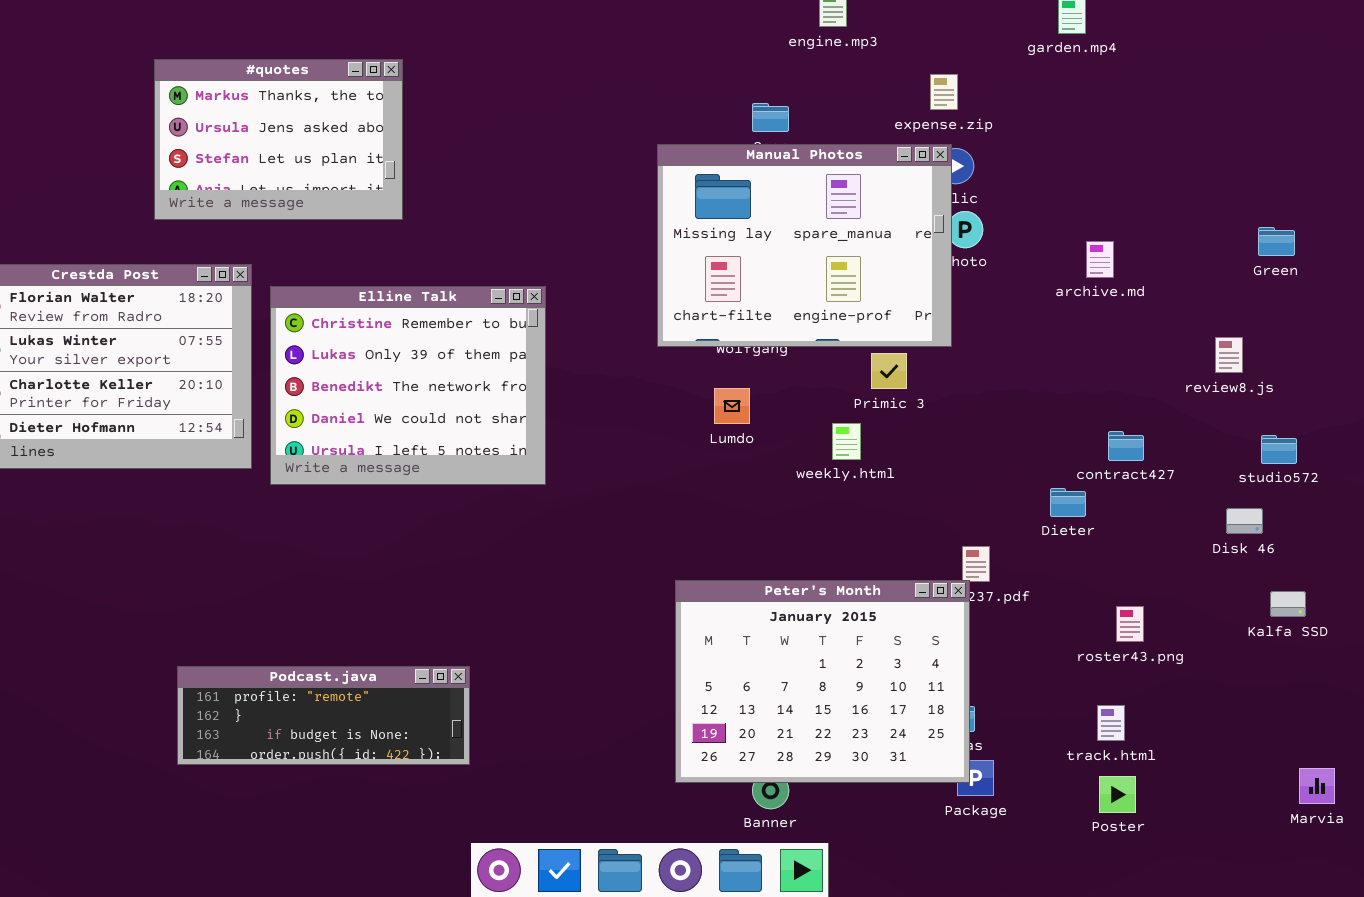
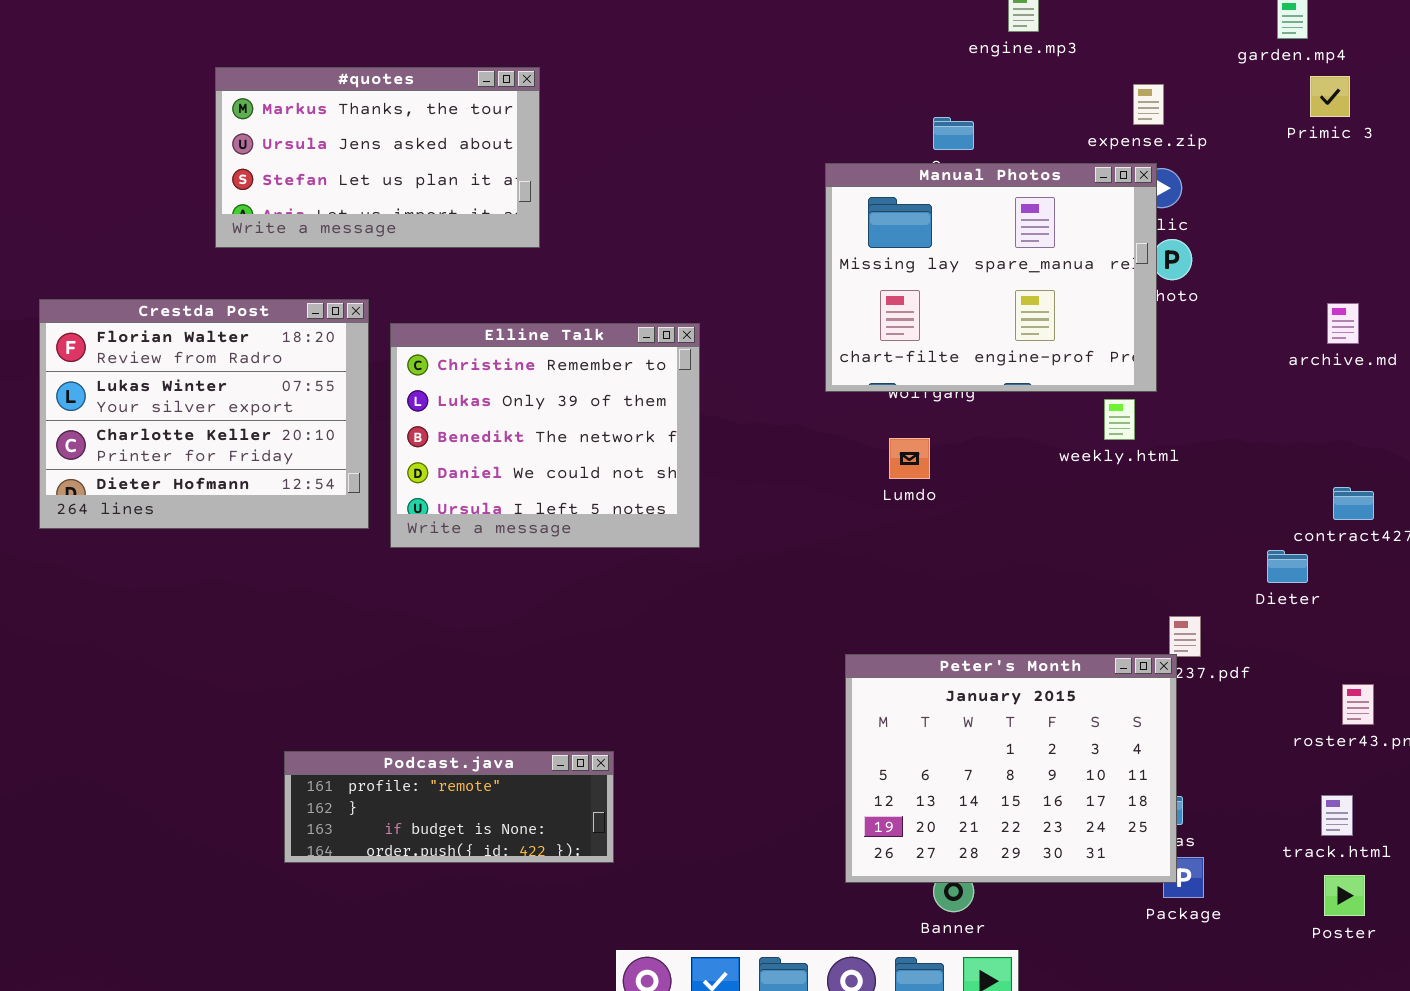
#quotes: [154,59,403,220] -> [215,67,540,248], resized
archive.md: [1086,241,1114,278] -> [1327,303,1359,344], moved
Primic 3: [871,353,907,389] -> [1310,76,1350,117], moved
weekly.html: [832,423,861,460] -> [1104,399,1135,440], moved

